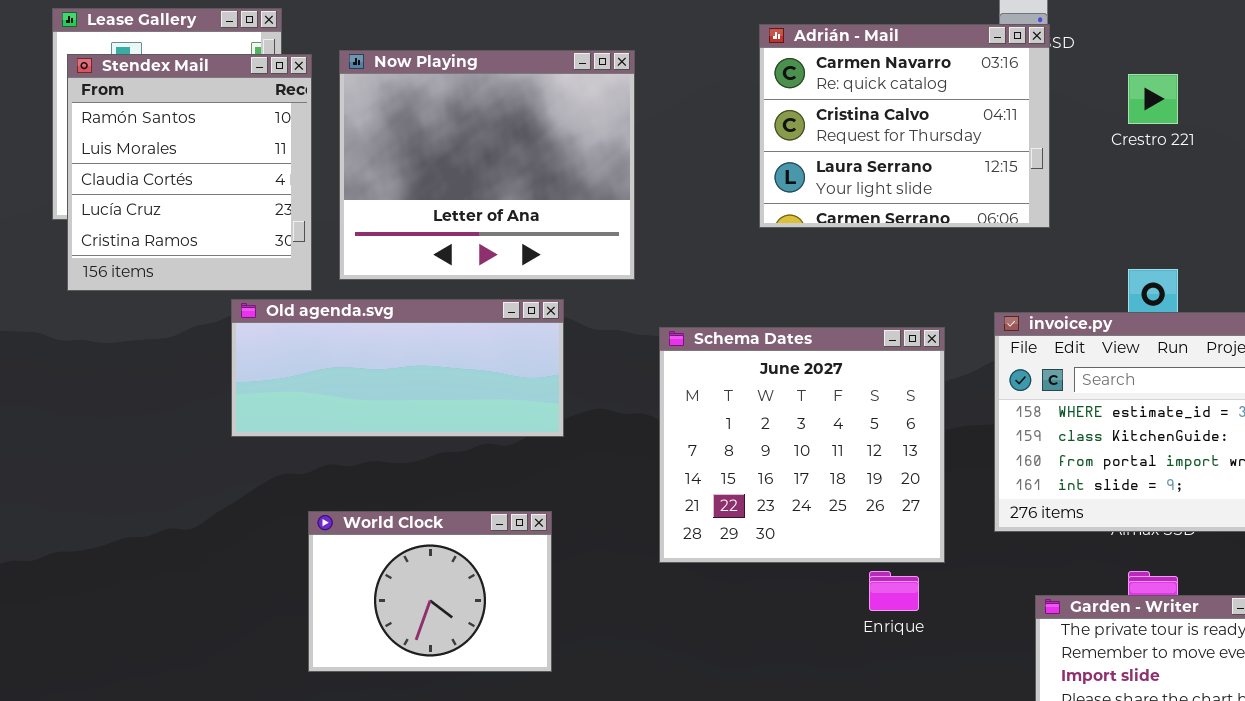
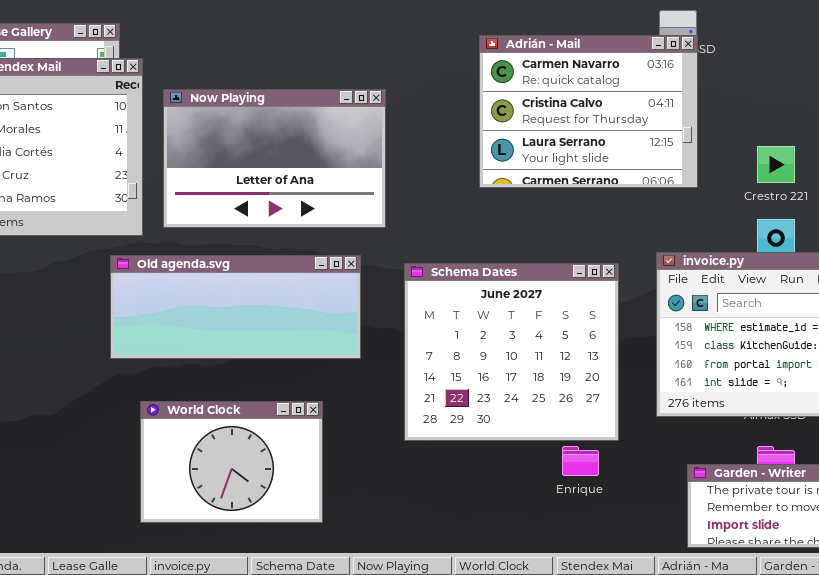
Now Playing: [339,50,635,280] -> [163,89,386,228], resized
Crestro 221: [1128,74,1178,124] -> [757,146,795,183], moved
Old agenda.svg: [231,299,564,437] -> [110,255,361,359], moved

